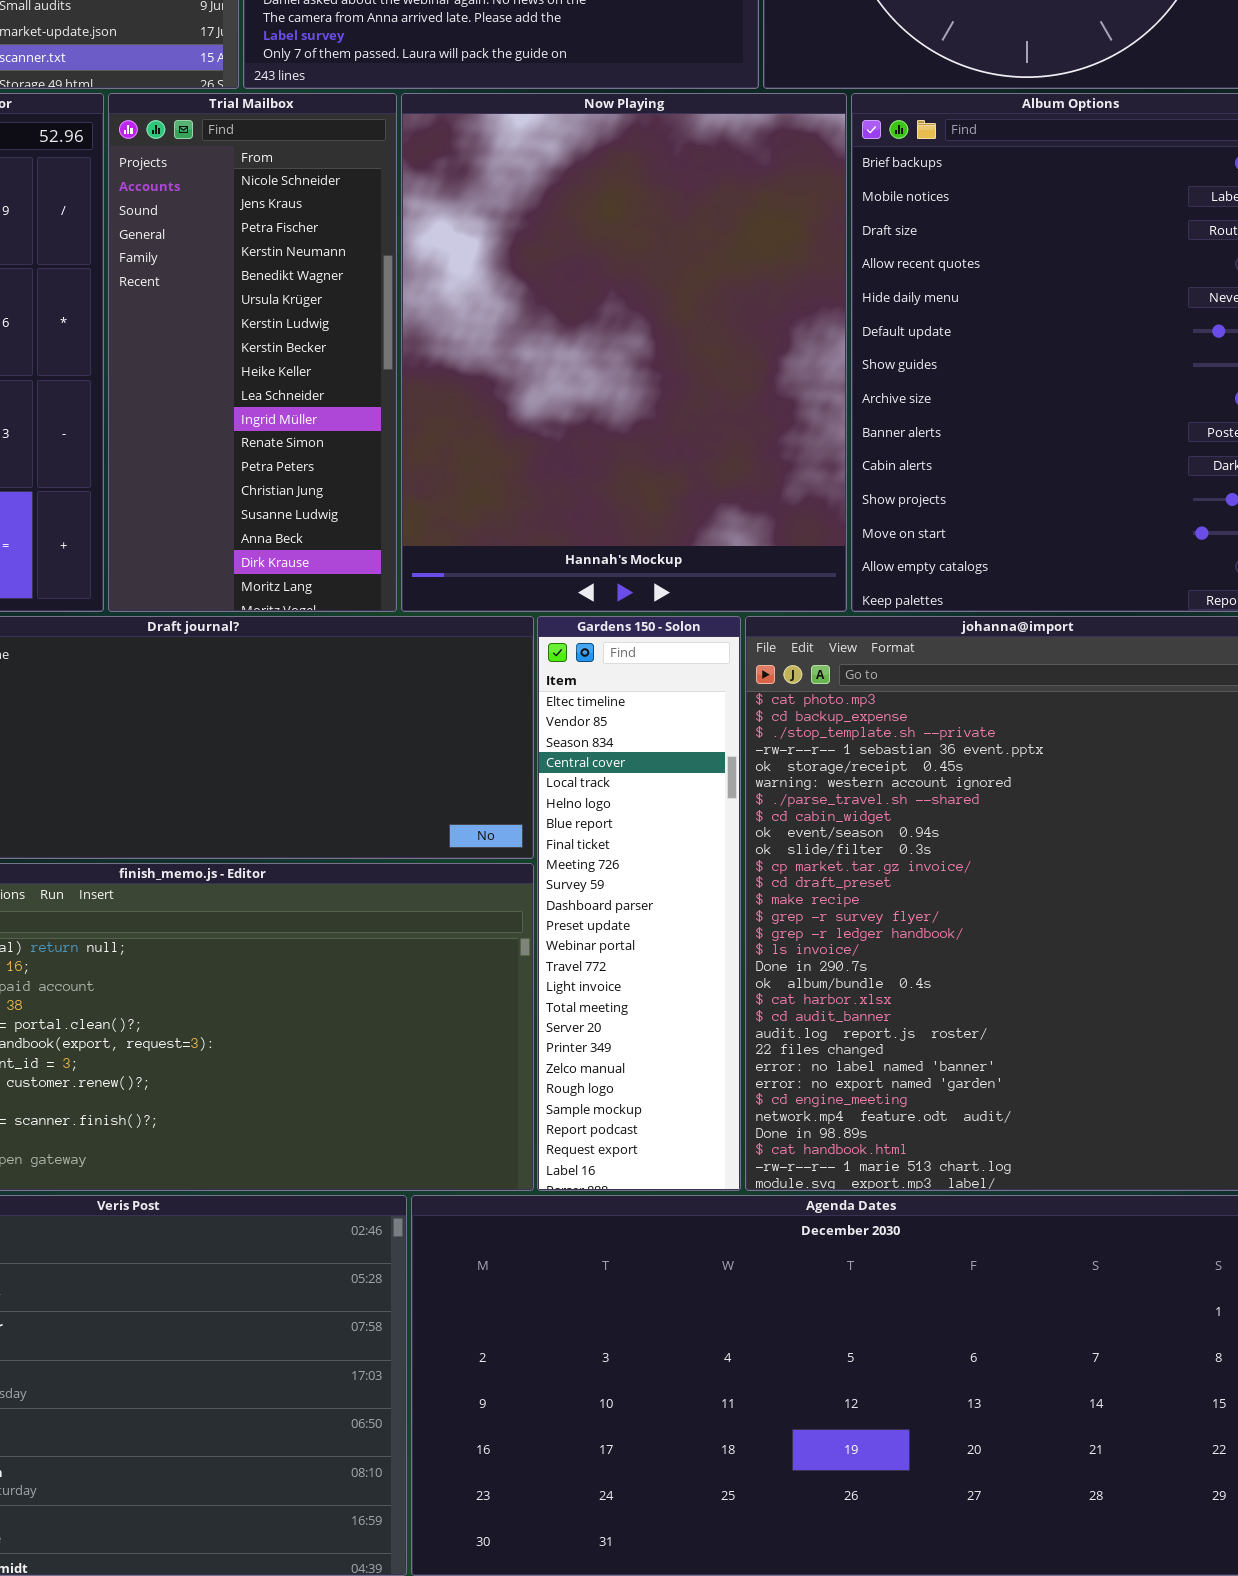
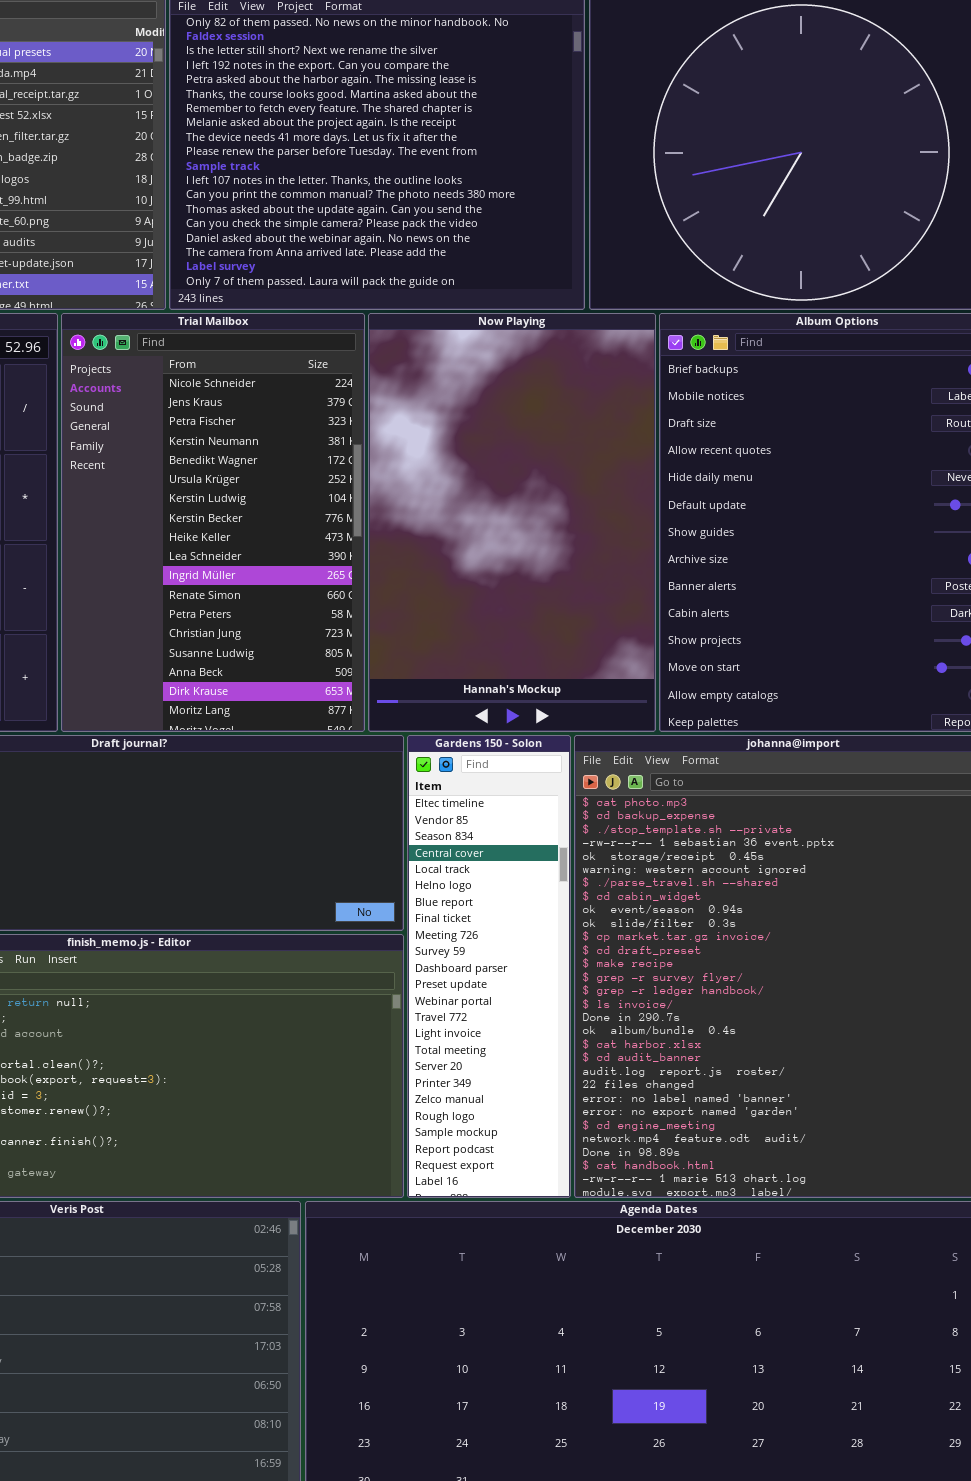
Trial Mailbox: [108,93,397,612] -> [61,313,365,732], resized
Now Playing: [401,93,847,612] -> [368,313,656,732], resized

